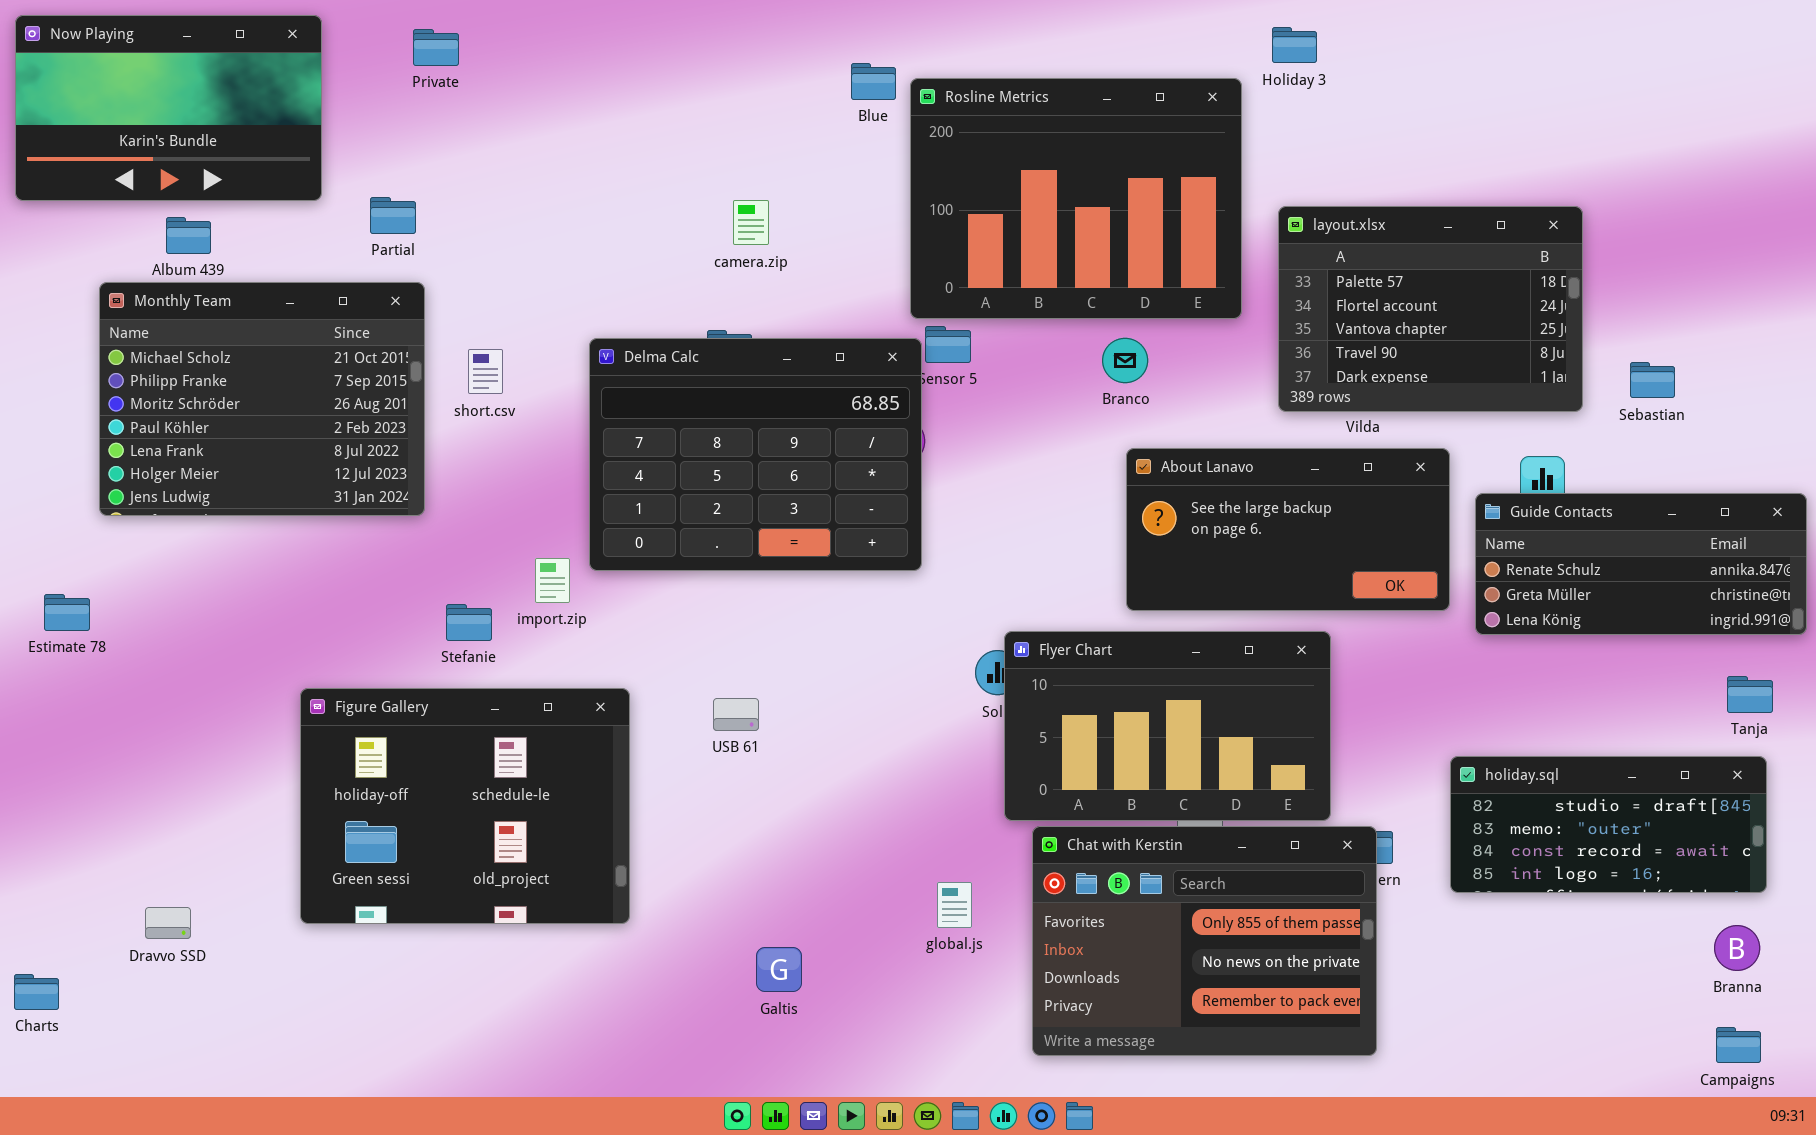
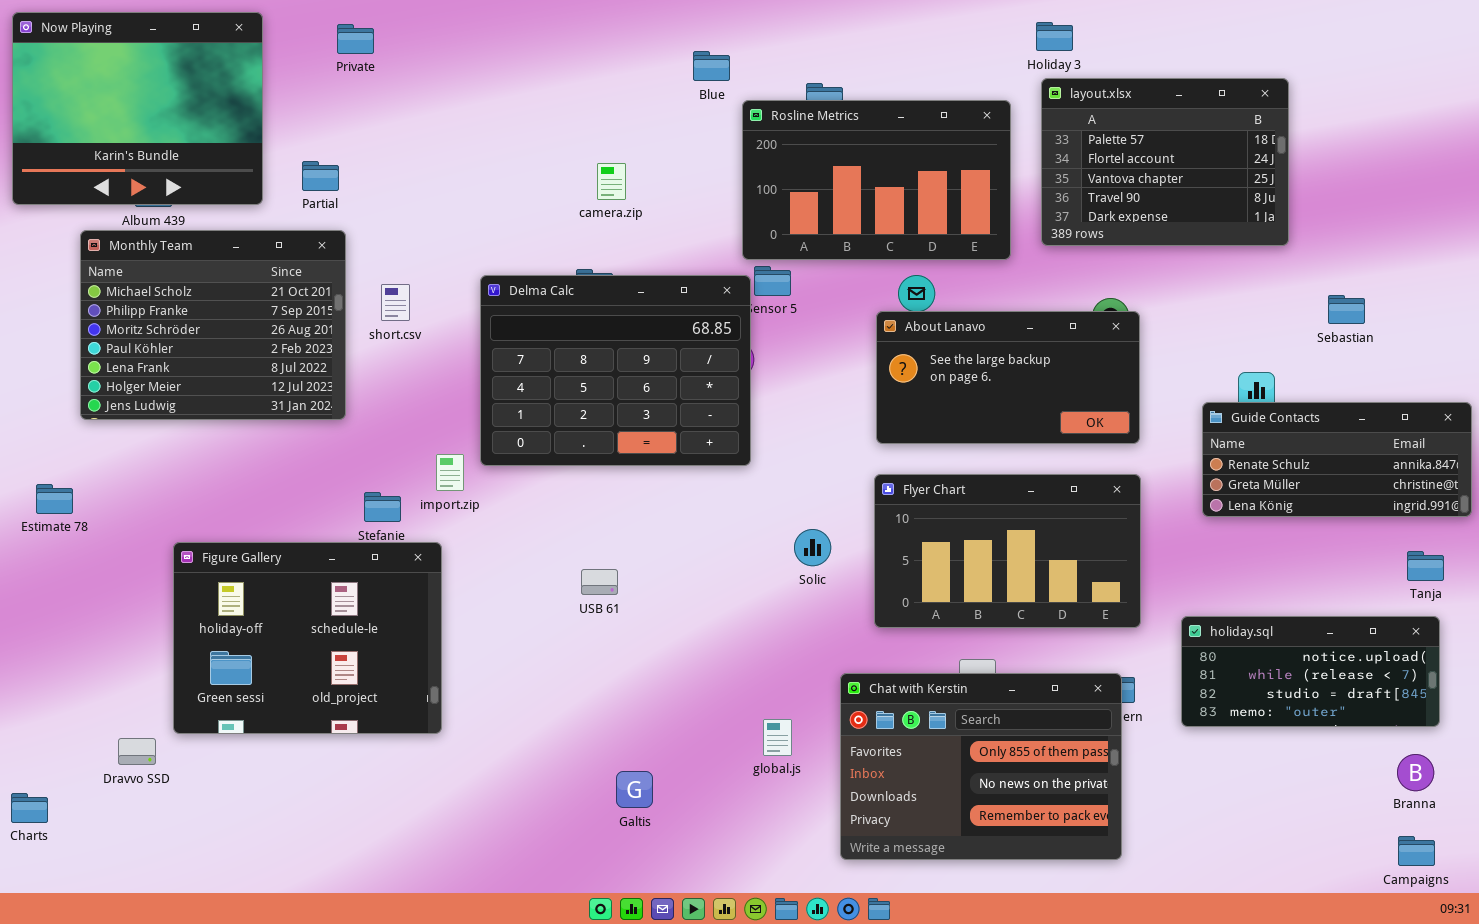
Now Playing: [15,15,322,201] -> [12,12,263,205], resized
Rosline Metrics: [910,78,1242,319] -> [742,100,1011,260], resized
layout.xlsx: [1278,206,1583,412] -> [1041,78,1289,246], moved
About Lanavo: [1126,448,1450,611] -> [876,311,1140,444], moved
Flyer Chart: [1004,631,1331,821] -> [874,474,1141,628], moved
Figure Gallery: [300,688,630,924] -> [173,542,442,734], moved
holiday.sql: [1450,756,1767,893] -> [1181,616,1440,727], scrolled up 2 rows

